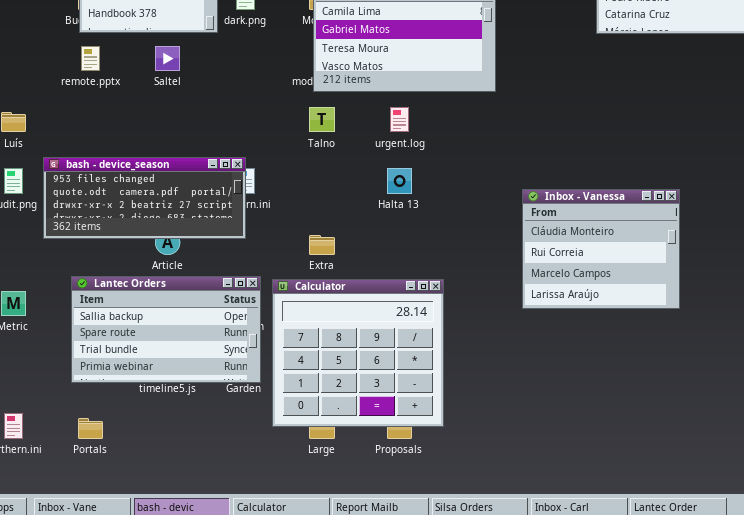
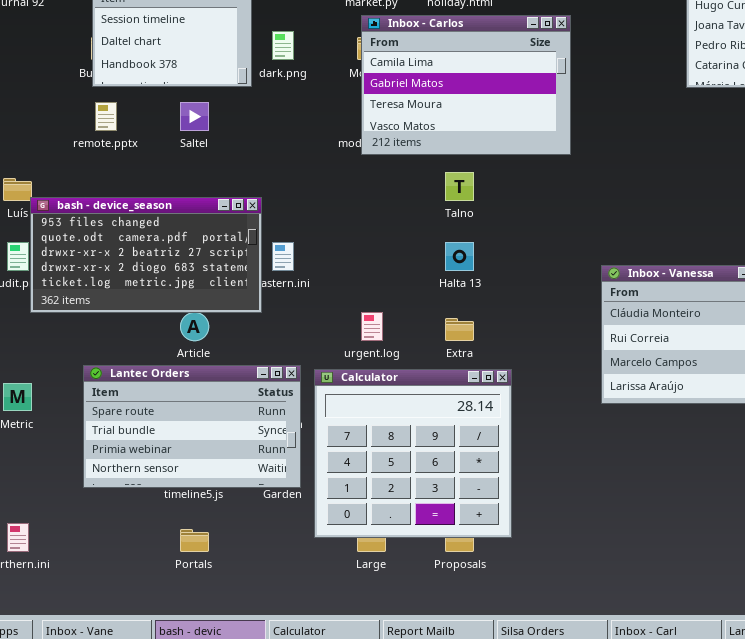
Talno: [309,107,335,132] -> [445,172,474,201], moved
urgent.log: [390,107,409,132] -> [361,312,383,341], moved
bash - device_season: [43,157,246,239] -> [30,197,262,313], moved, resized
Extra: [309,235,335,255] -> [445,318,474,341], moved
Lantec Orders: [71,276,261,383] -> [83,365,301,488], scrolled down 1 row
Portals: [78,418,103,439] -> [180,529,209,552], moved

